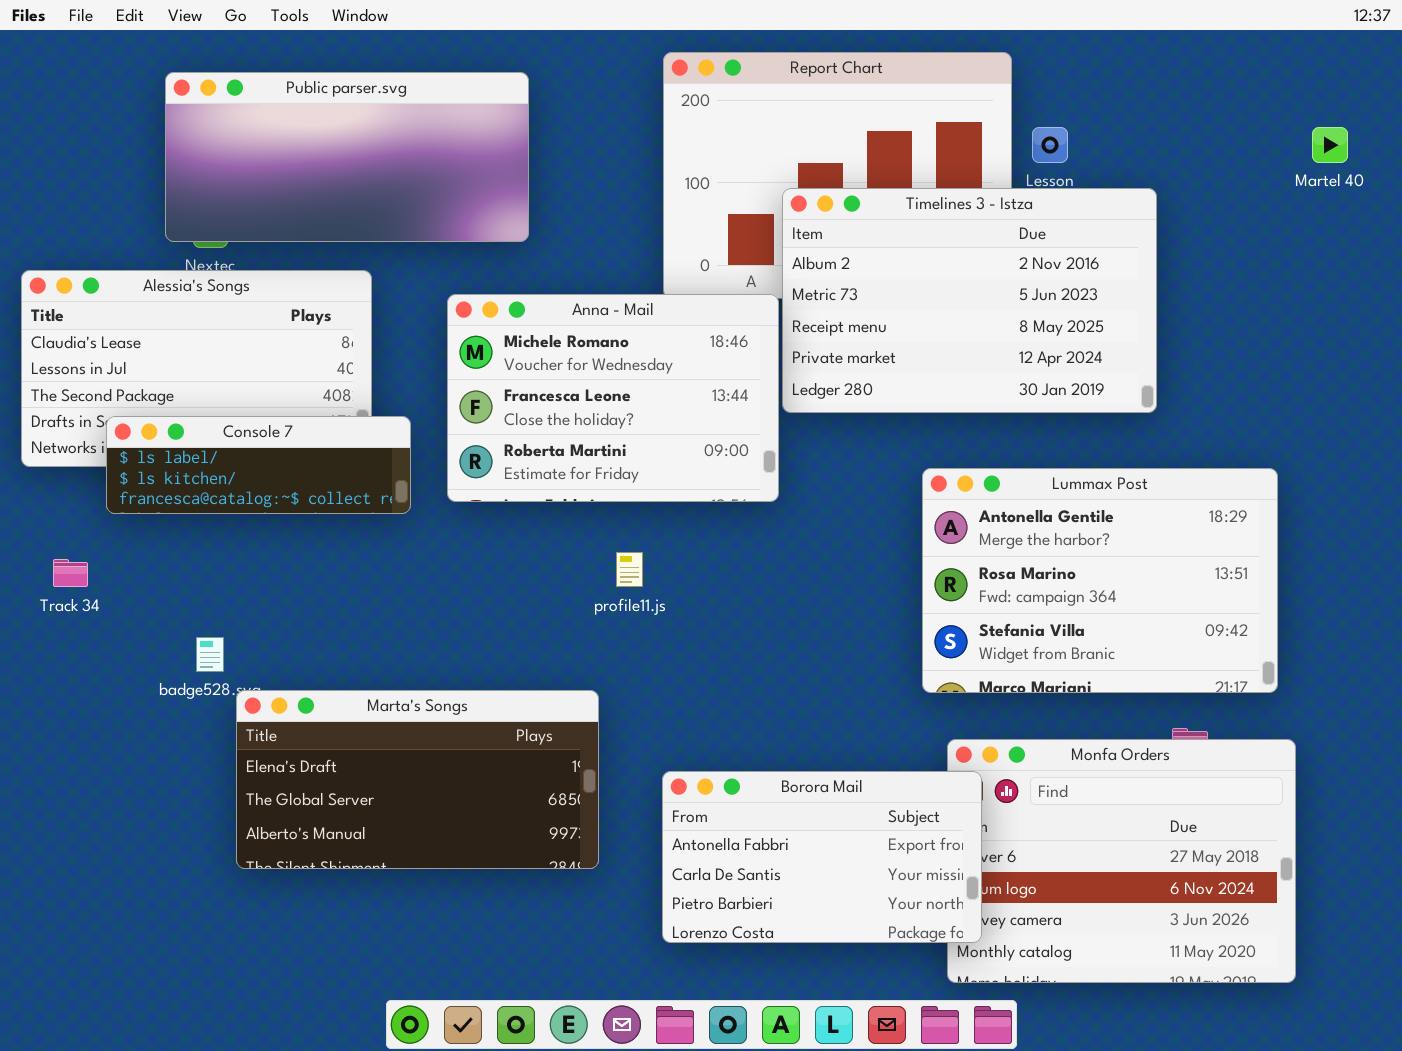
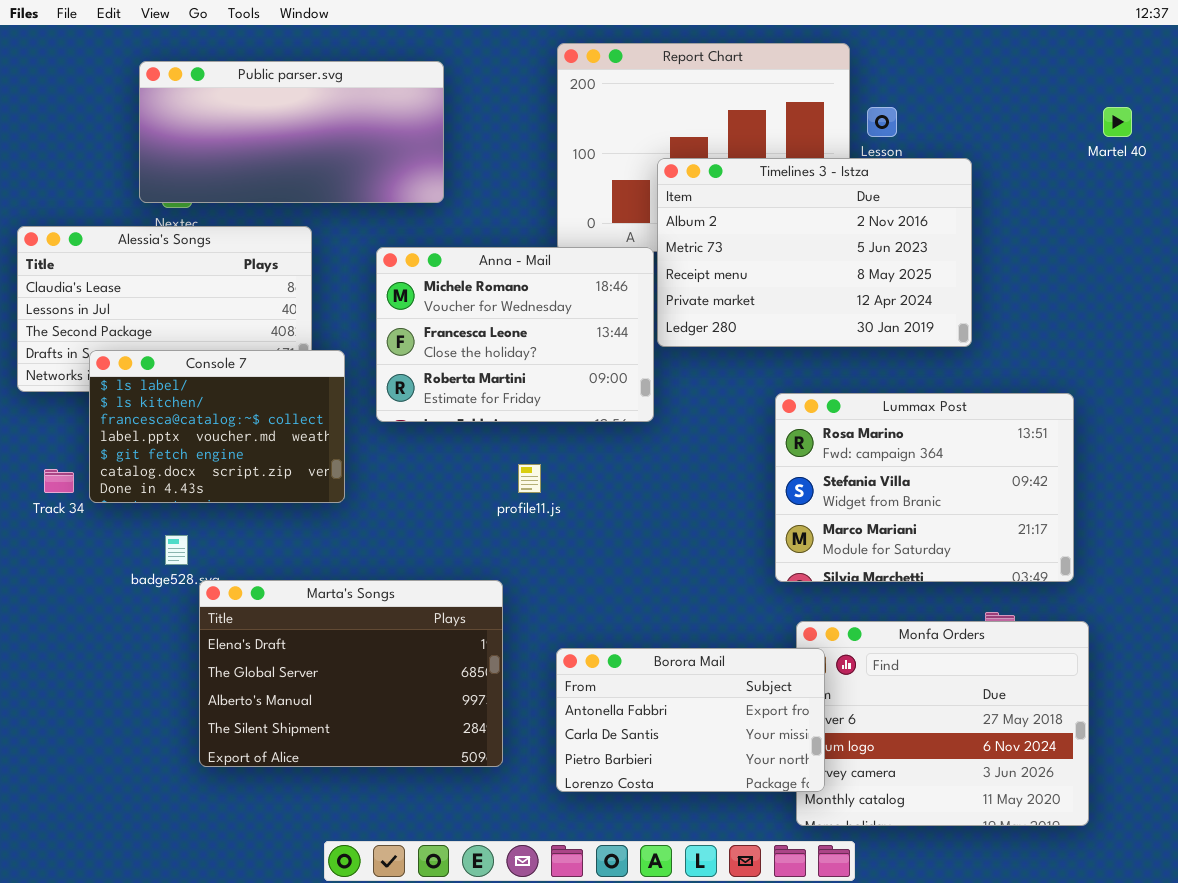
Console 7: [106,416,411,514] -> [89,350,345,503], resized
Lummax Post: [922,468,1278,693] -> [775,393,1074,582], scrolled down 1 row
Marta's Songs: [236,690,599,869] -> [199,580,503,767], resized

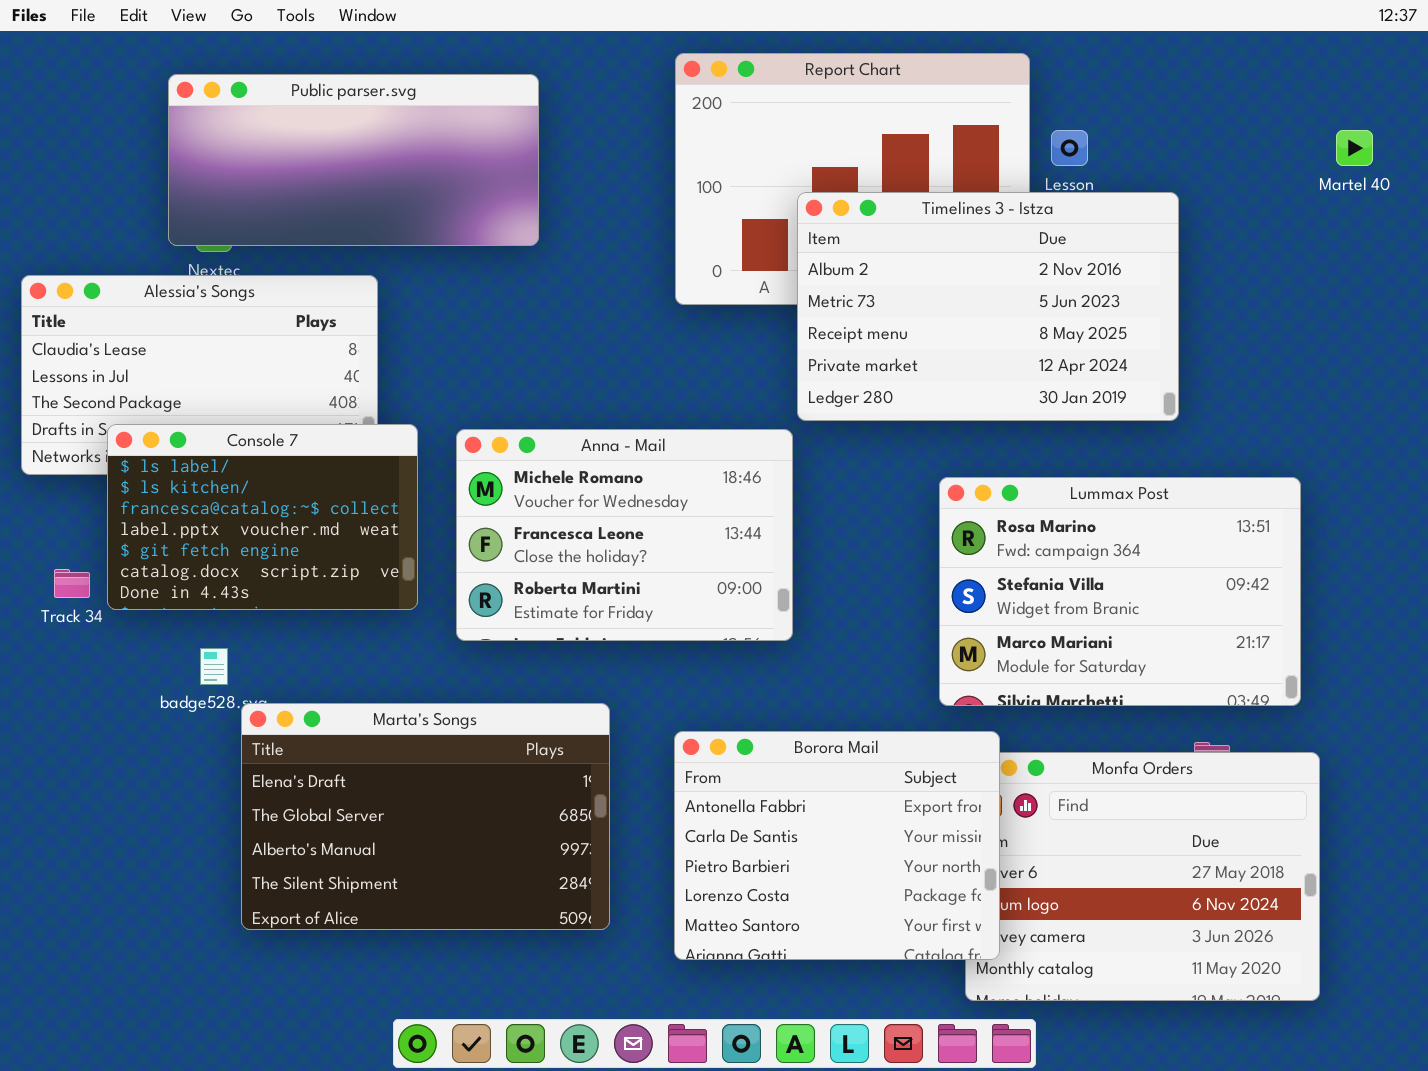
Anna - Mail: [376,247,654,422] -> [456,429,793,641], moved
Borora Mail: [556,648,825,792] -> [674,731,1000,960], resized

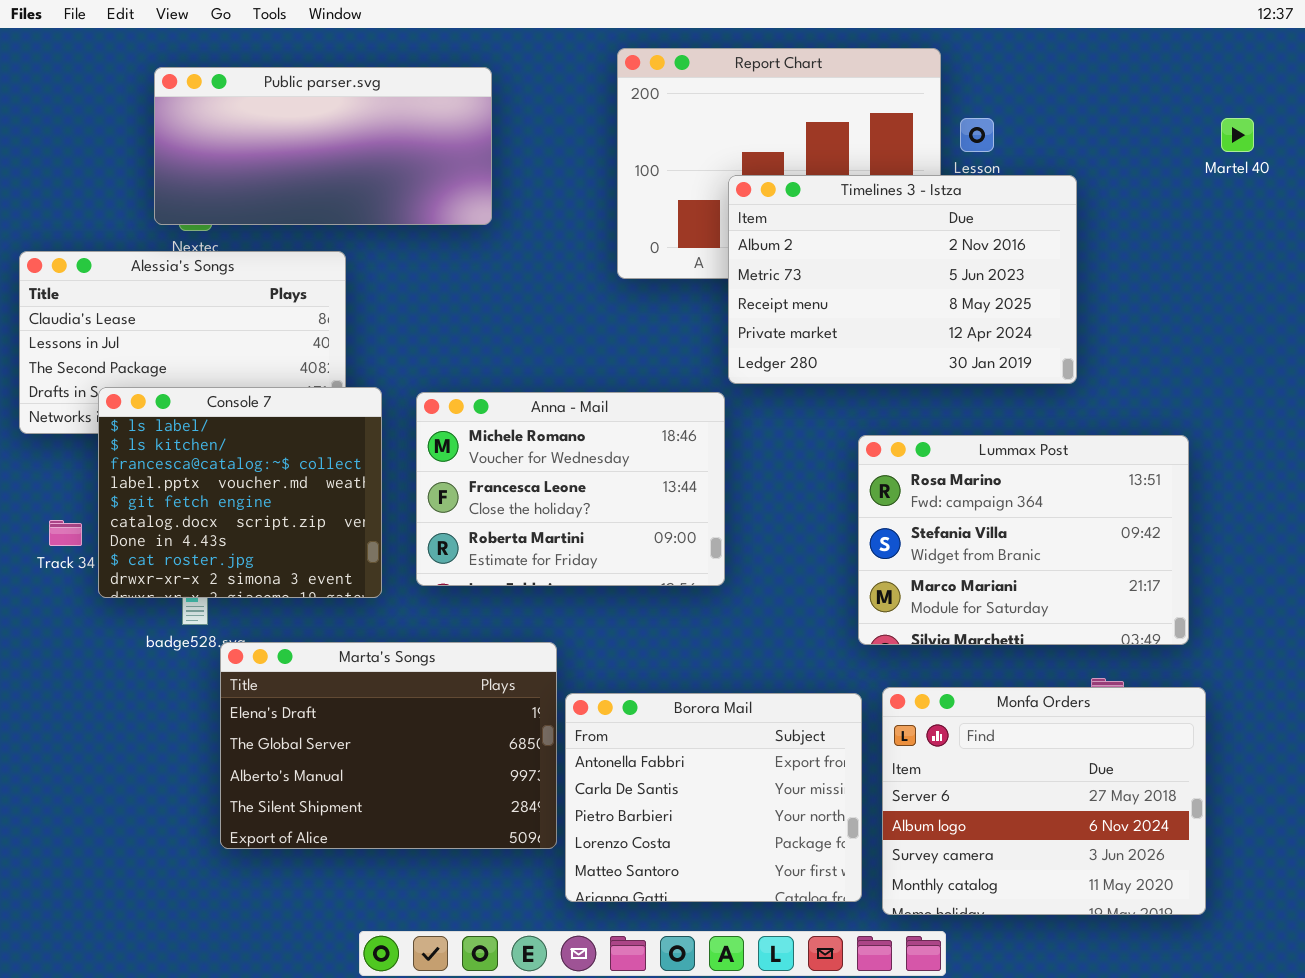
Console 7: [107,424,418,610] -> [98,387,382,598], resized
Borora Mail: [674,731,1000,960] -> [565,693,862,902], moved

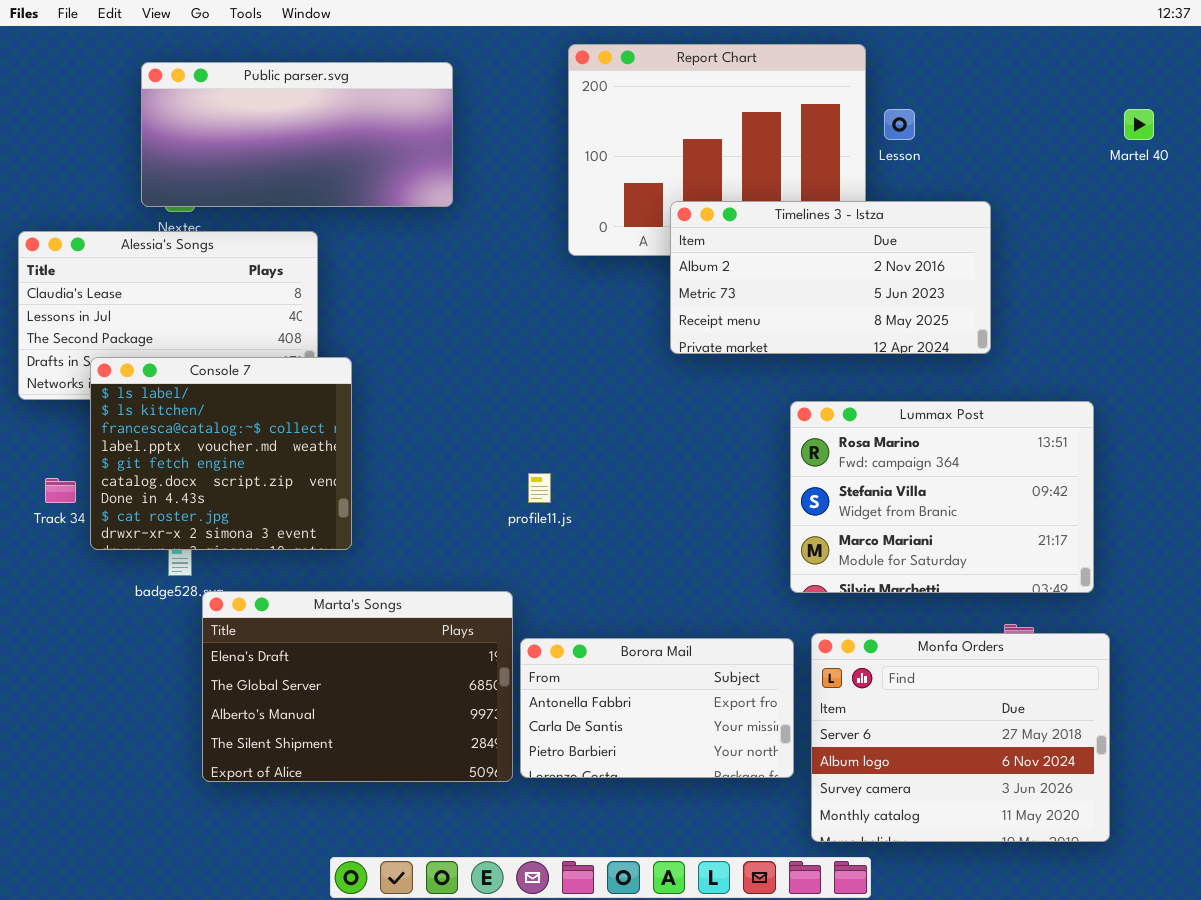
Timelines 3 - Istza: [728,175,1077,384] -> [670,201,991,354], resized
Anna - Mail: [416,392,725,586] -> none, closed
Borora Mail: [565,693,862,902] -> [520,638,794,778], resized

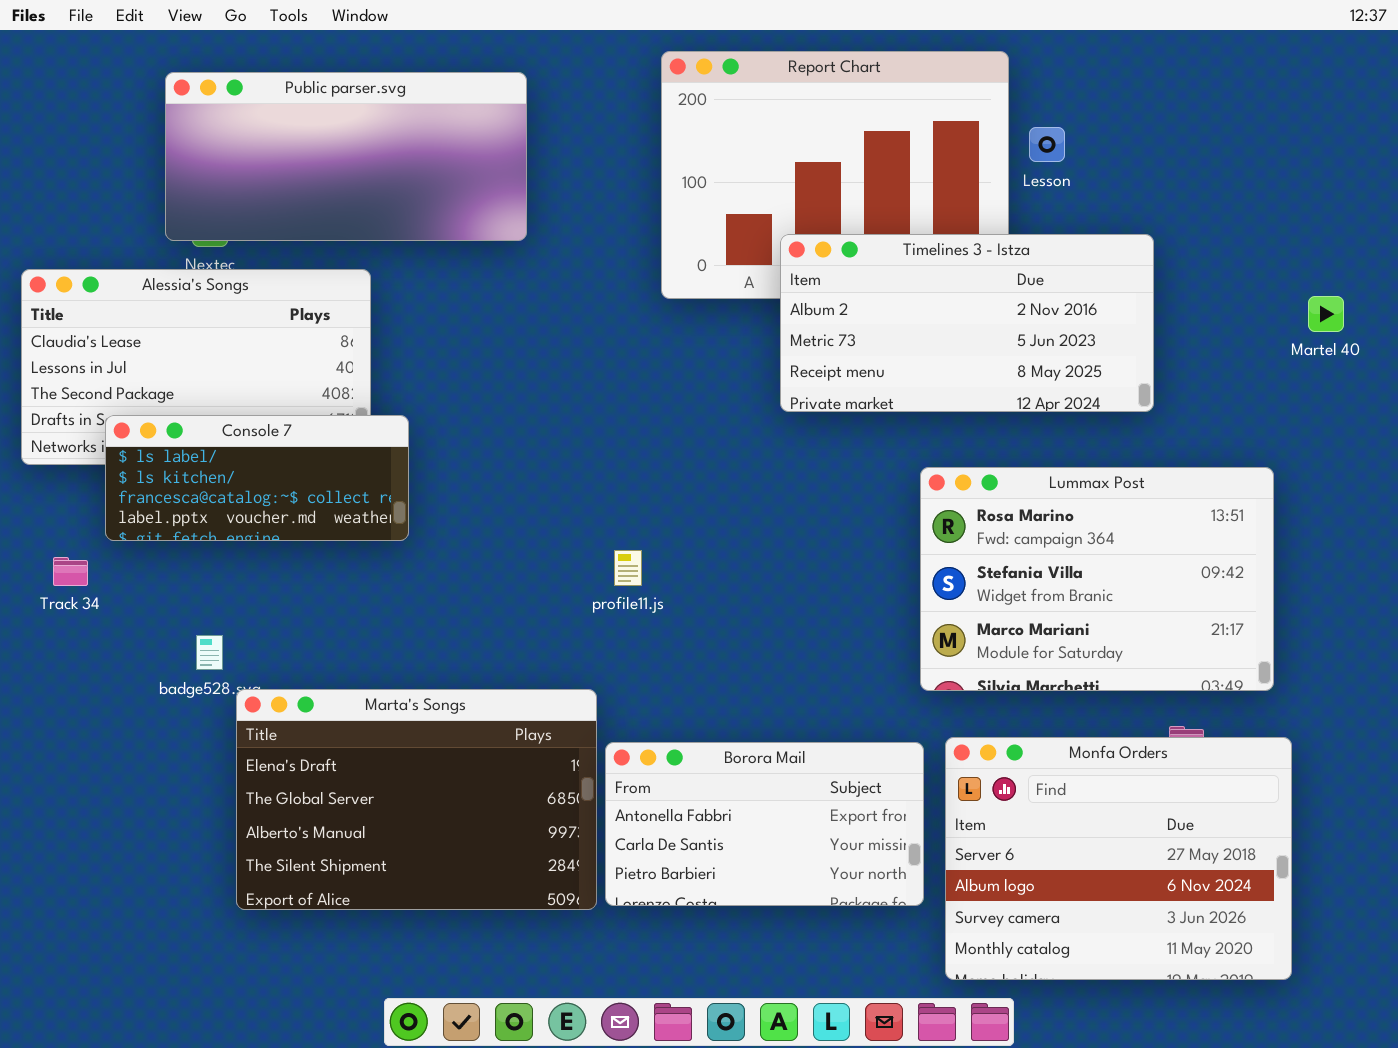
Martel 40: [1124,109,1154,140] -> [1308,296,1344,332], moved
Console 7: [90,357,352,550] -> [105,415,409,541], resized

